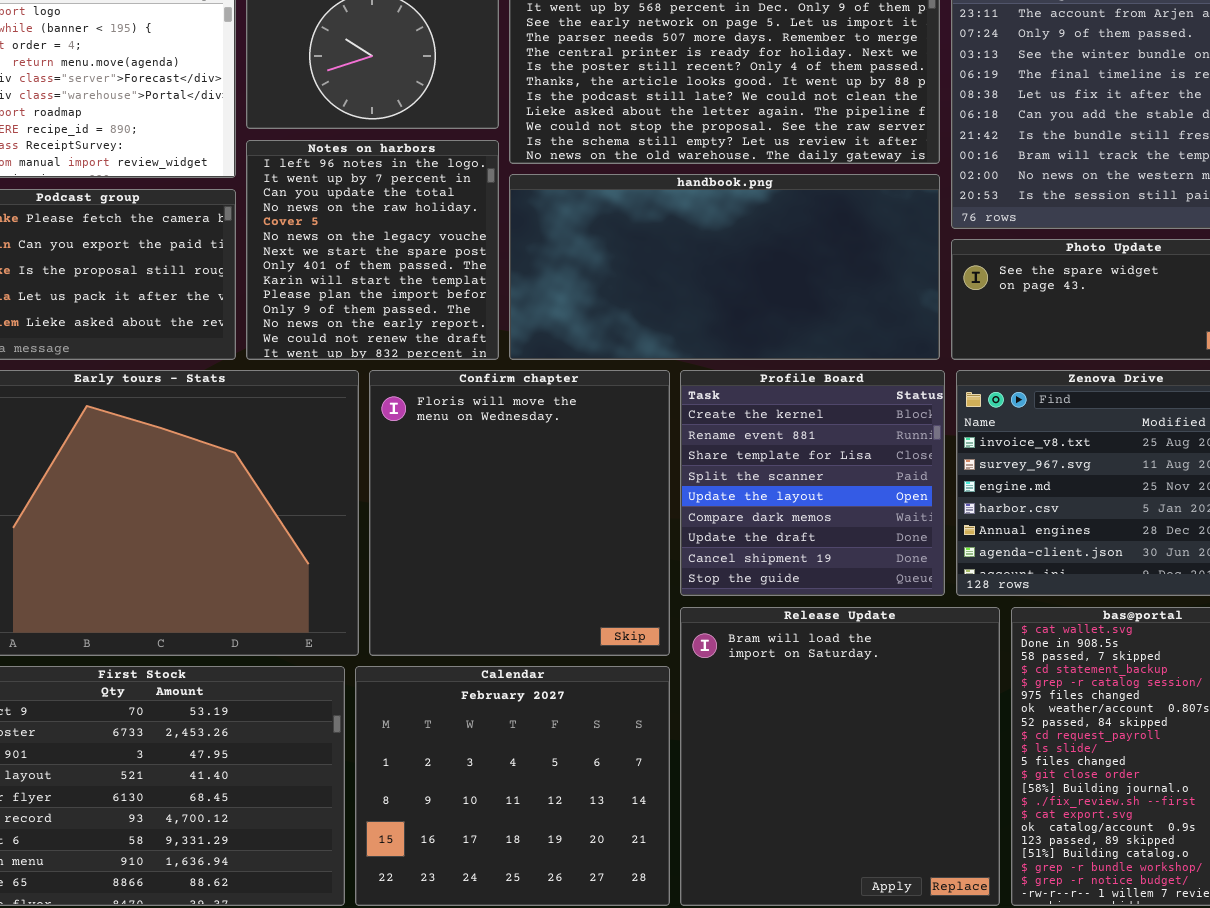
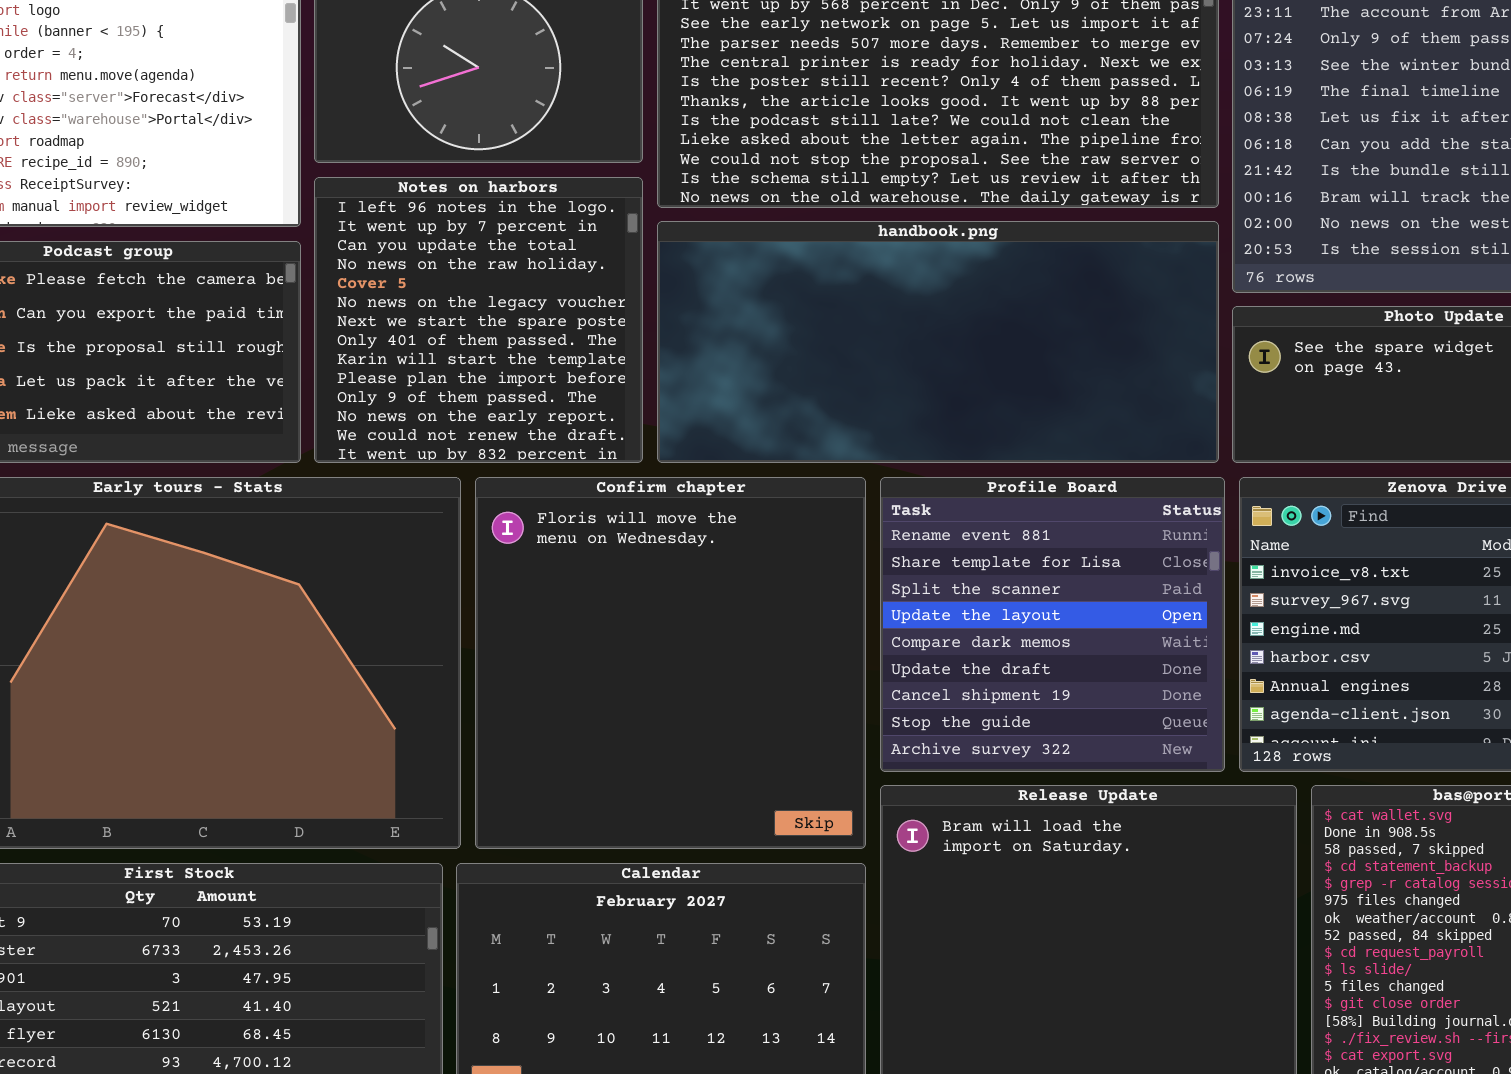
Profile Board: [680,370,945,596] -> [880,477,1225,772], scrolled down 1 row

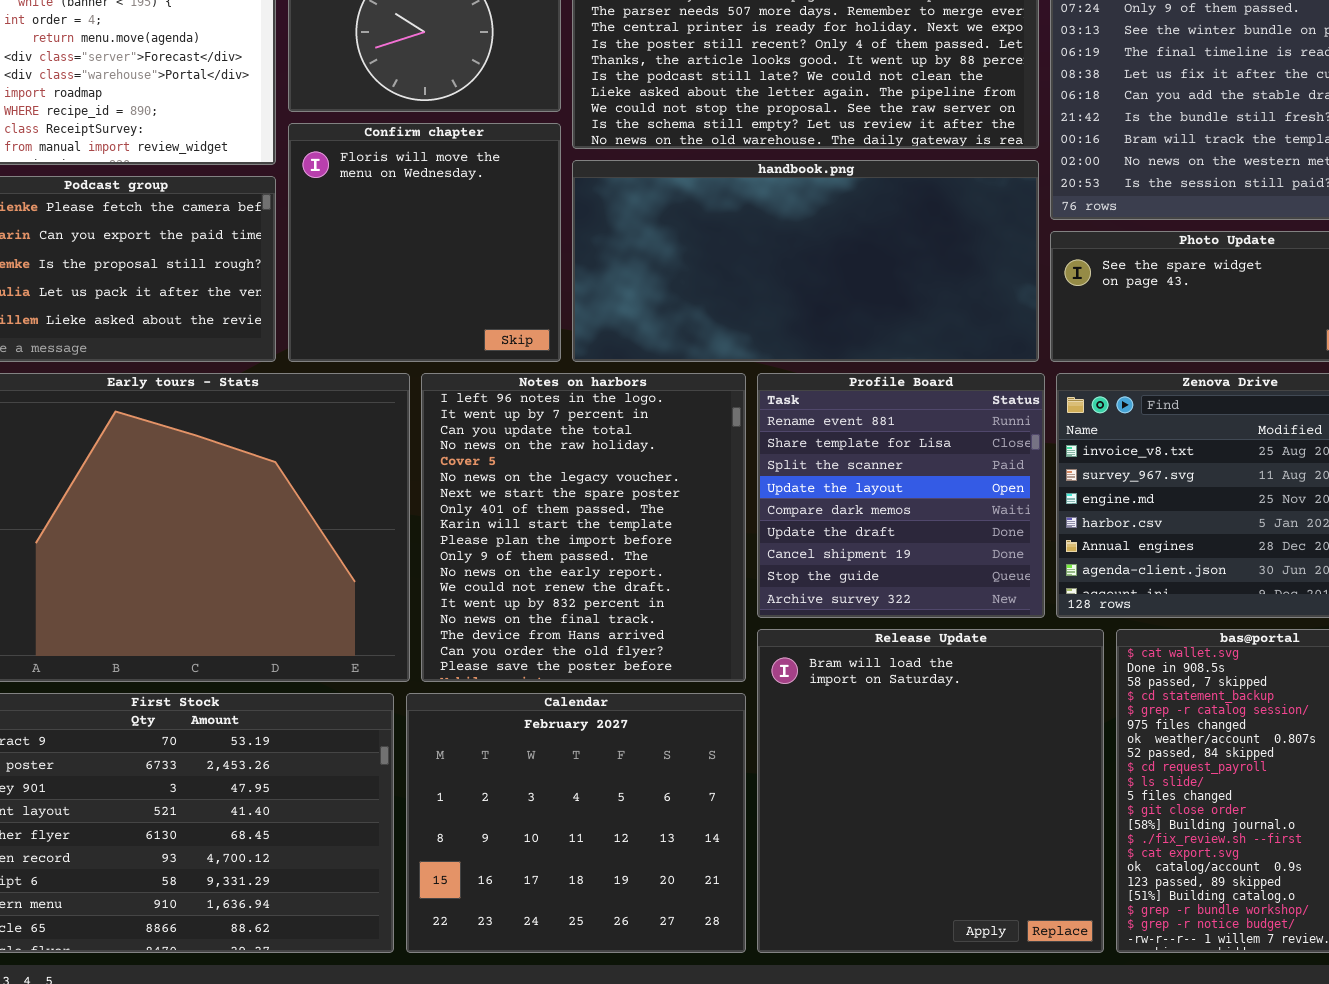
Notes on harbors: [314,177,643,463] -> [421,373,746,682], moved, resized
Confirm chapter: [475,477,866,849] -> [288,123,561,362], moved, resized

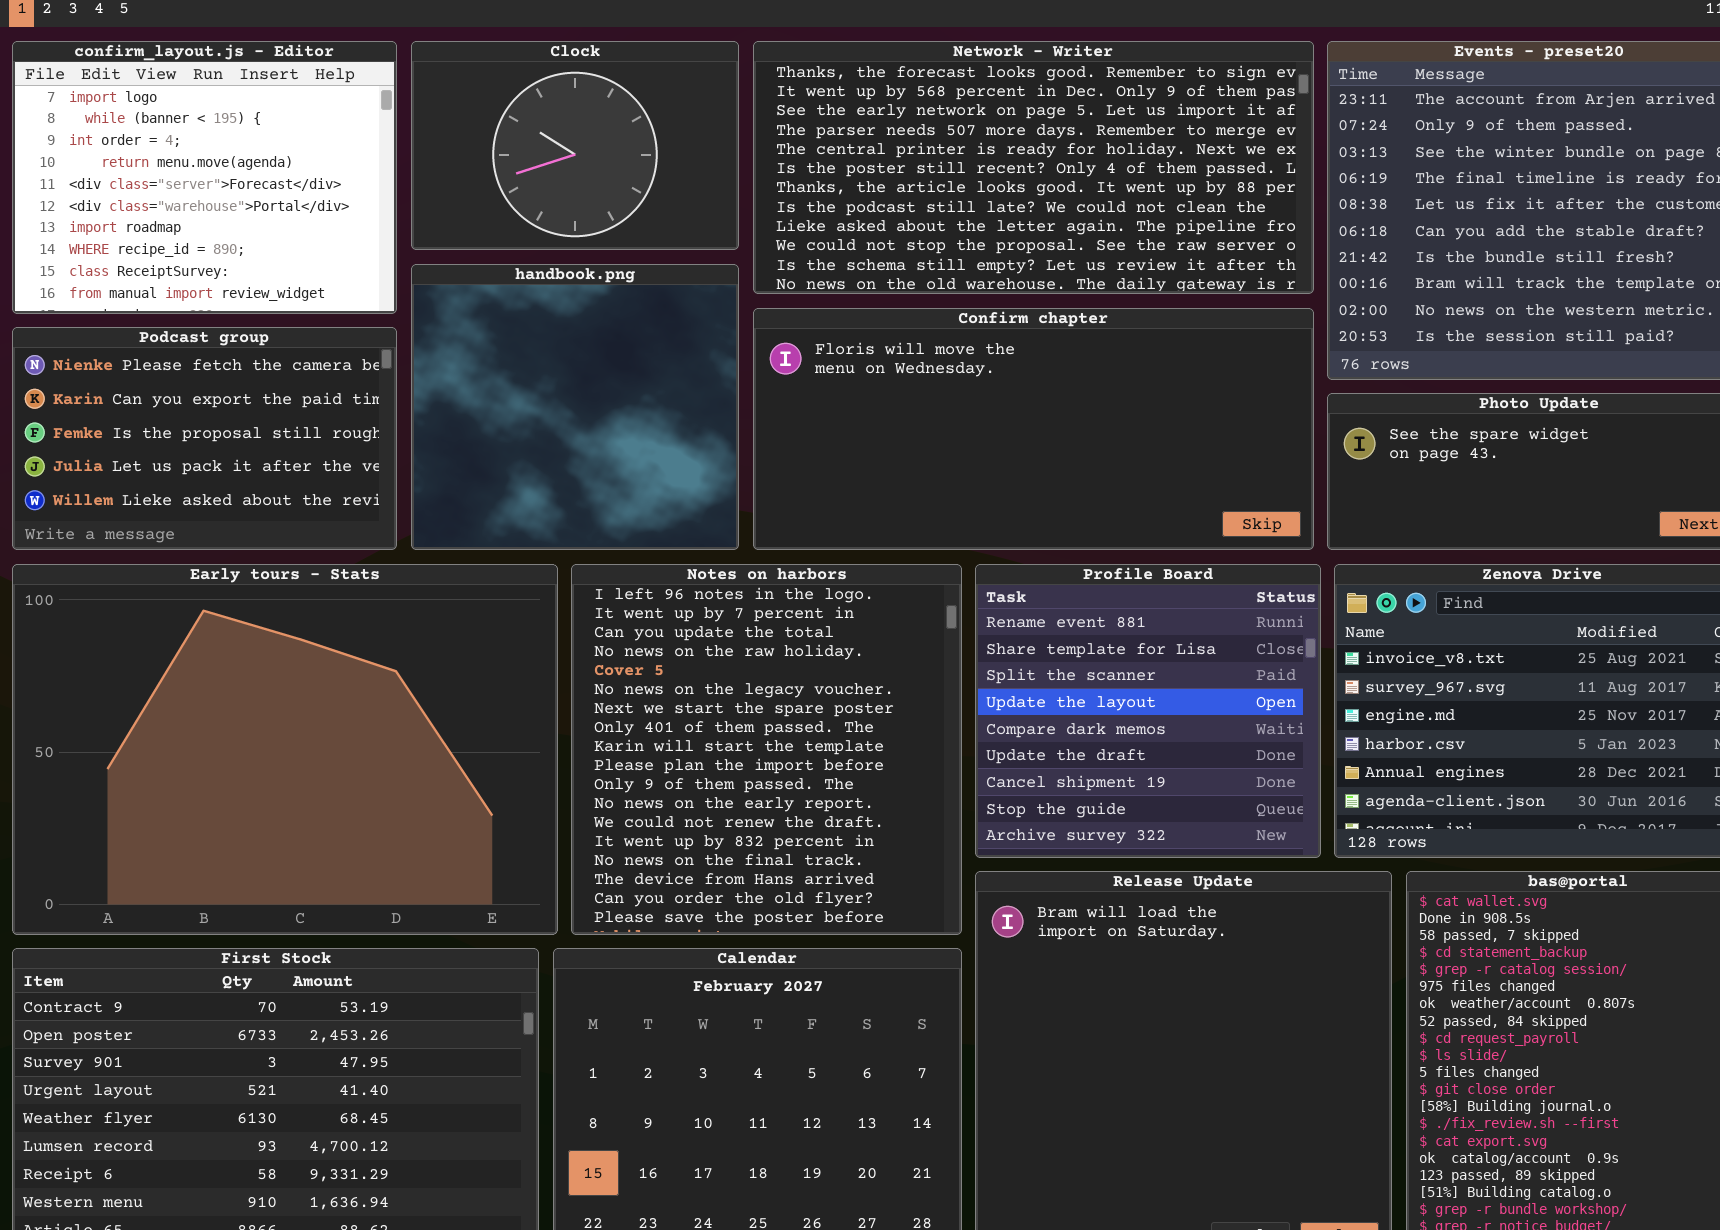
Confirm chapter: [288,123,561,362] -> [753,308,1314,550], moved, resized
handbook.png: [572,160,1039,362] -> [411,264,739,550], moved, resized

